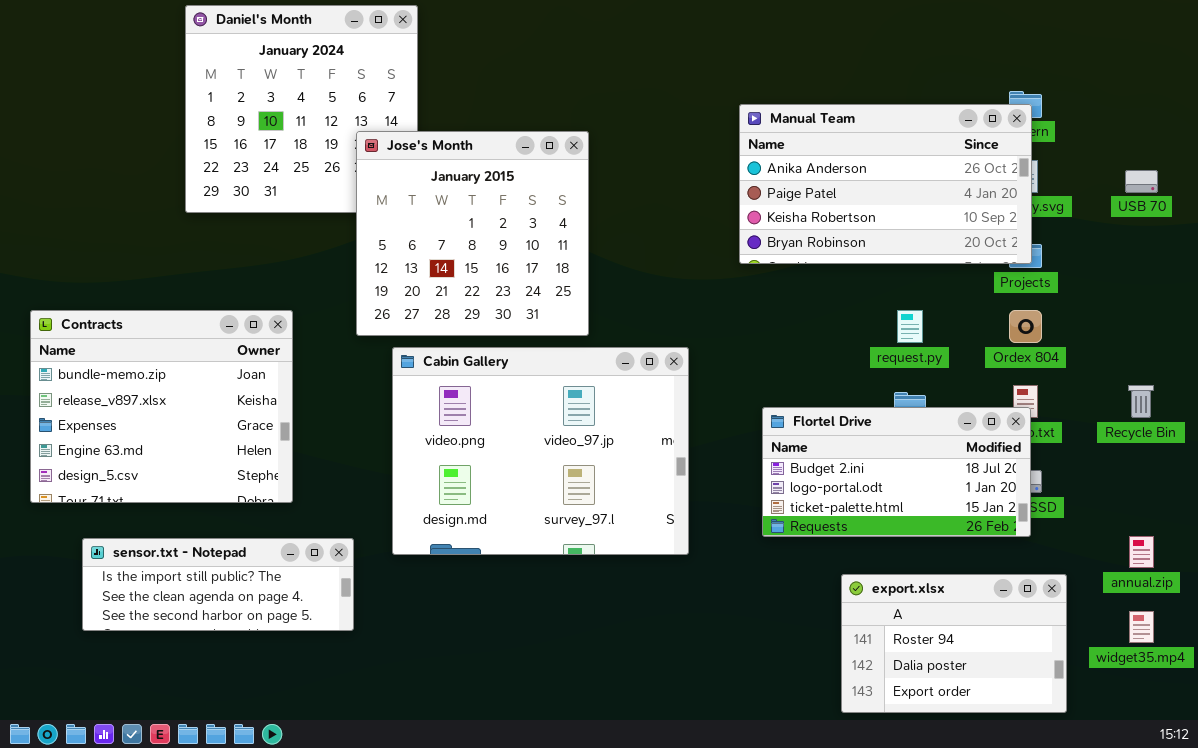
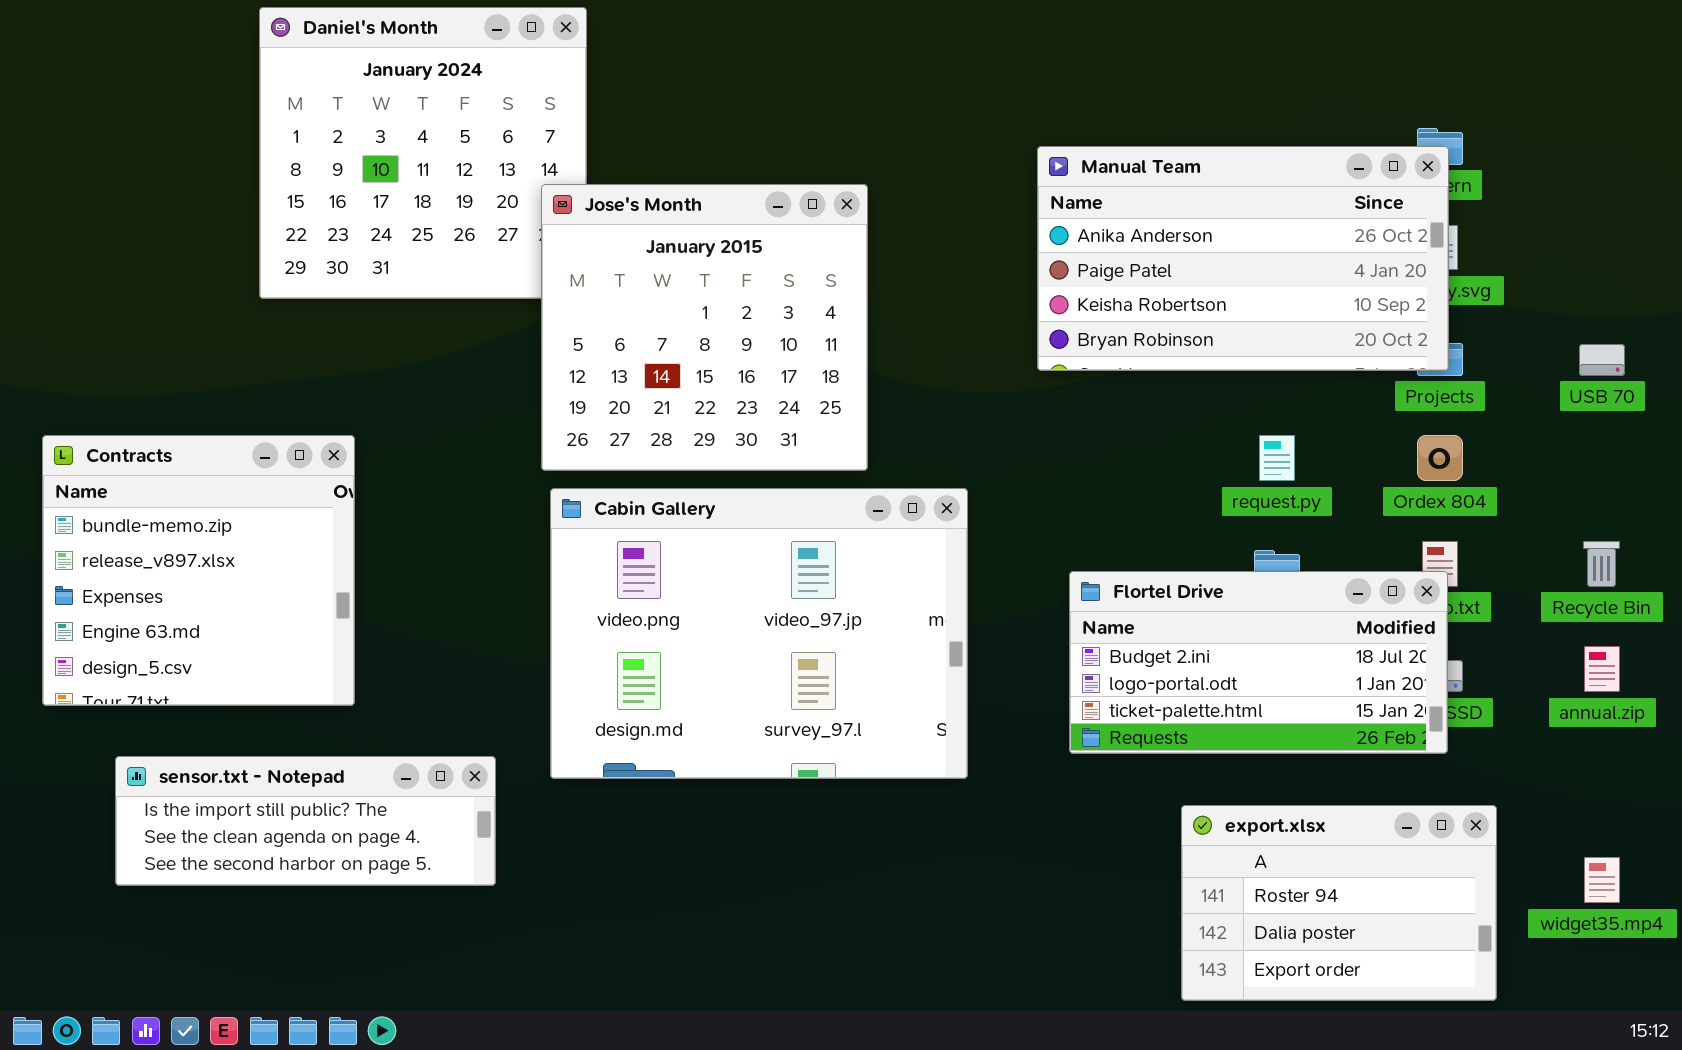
Jose's Month: [356,131,589,336] -> [541,184,868,471], moved
USB 70: [1125,170,1158,193] -> [1579,344,1625,376], moved
Contracts: [30,310,293,503] -> [42,435,355,706], resized
annual.zip: [1129,536,1154,568] -> [1584,646,1620,692], moved

